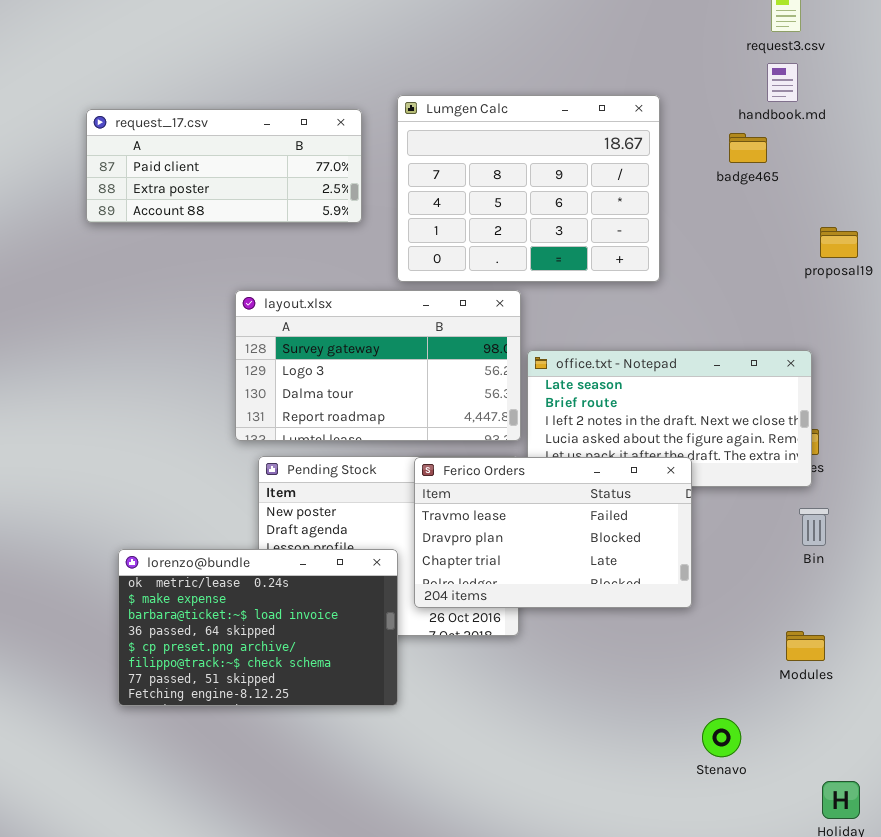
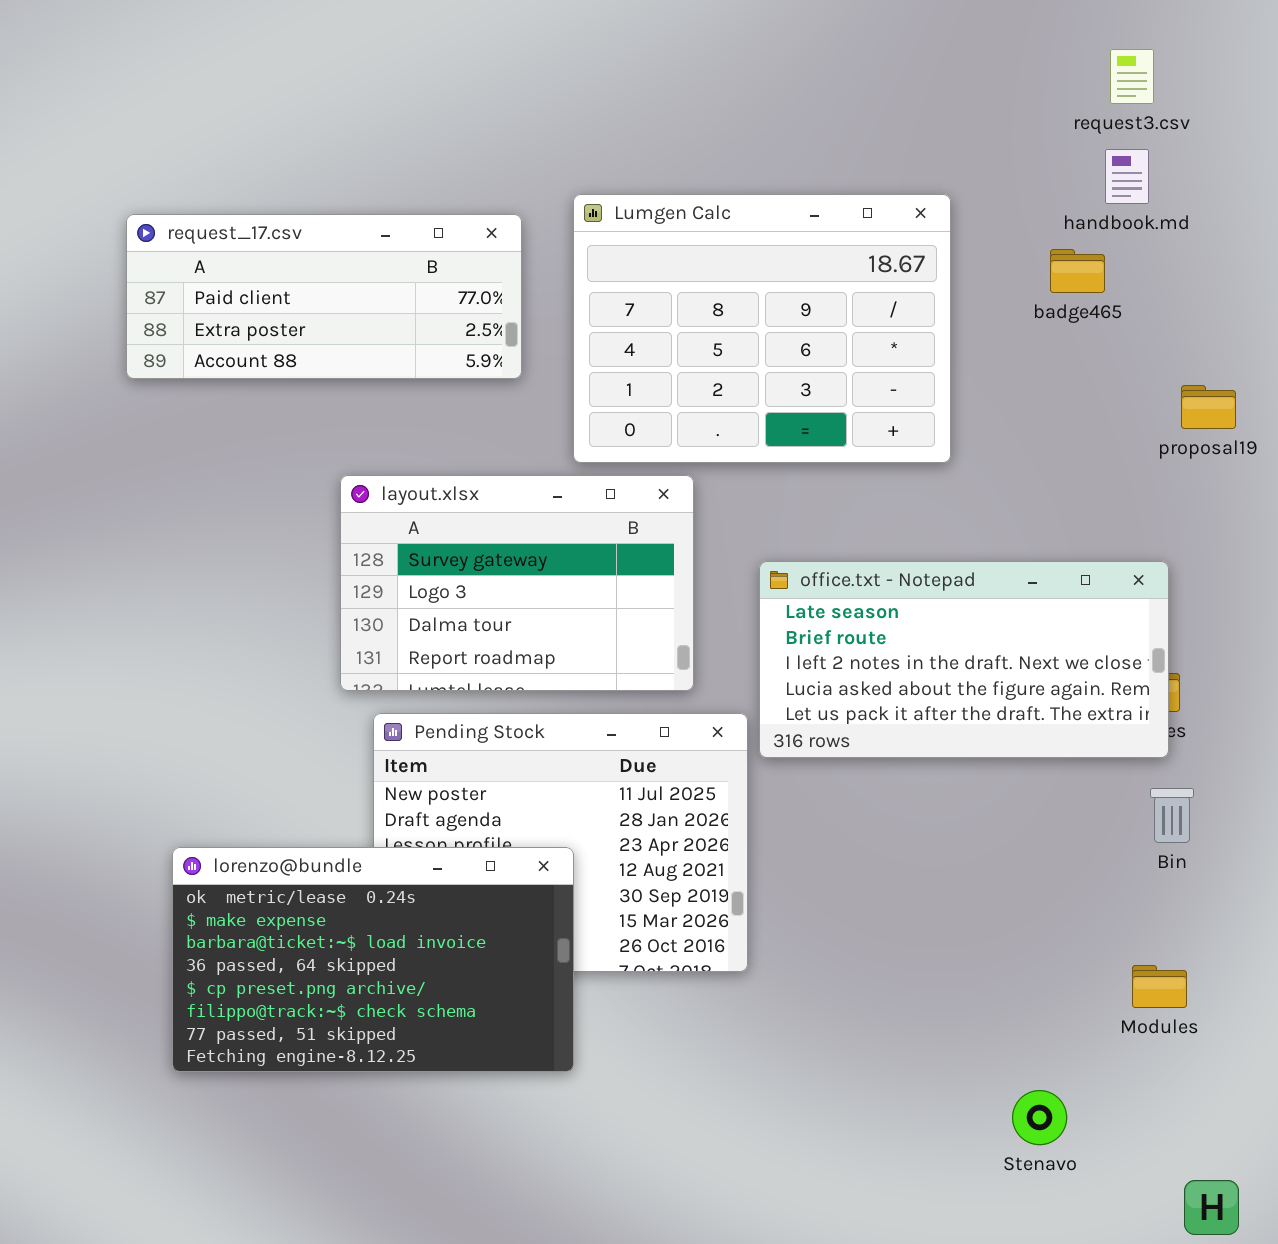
layout.xlsx: [235,290,521,441] -> [340,475,694,691], resized
Ferico Orders: [414,457,692,608] -> none, closed

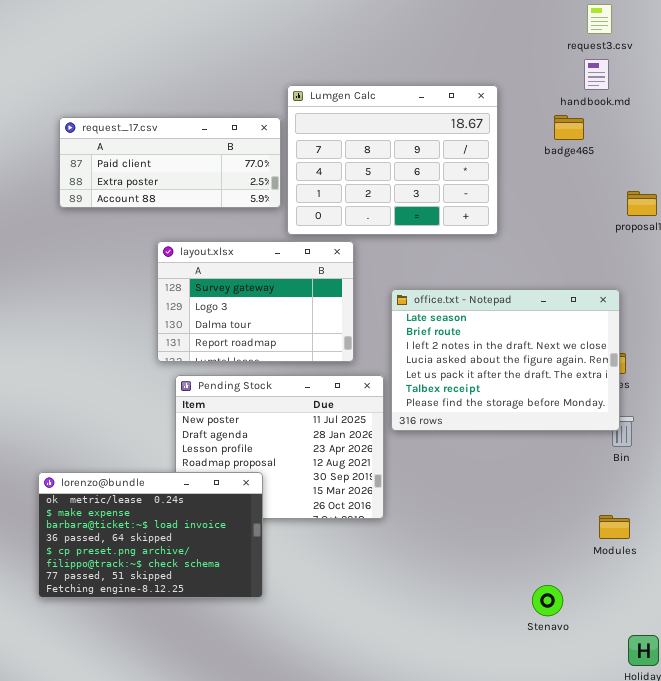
request_17.csv: [126,214,522,379] -> [59,117,281,208], moved
office.txt - Notepad: [759,561,1169,758] -> [391,289,620,431], resized
lorenzo@bundle: [172,847,574,1072] -> [38,472,263,598], moved

